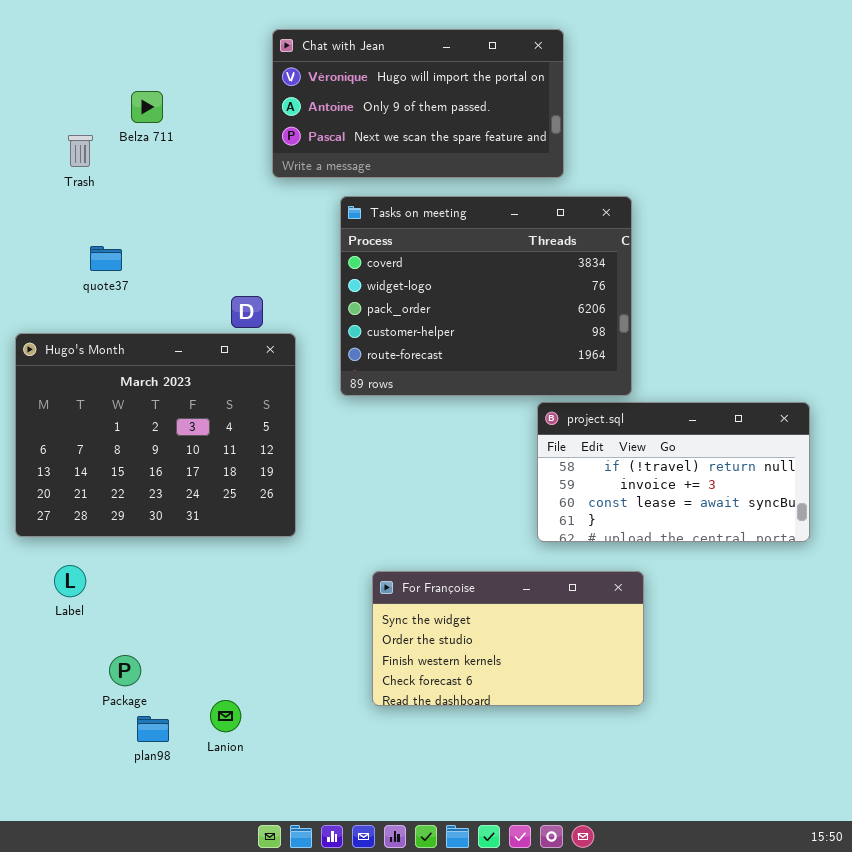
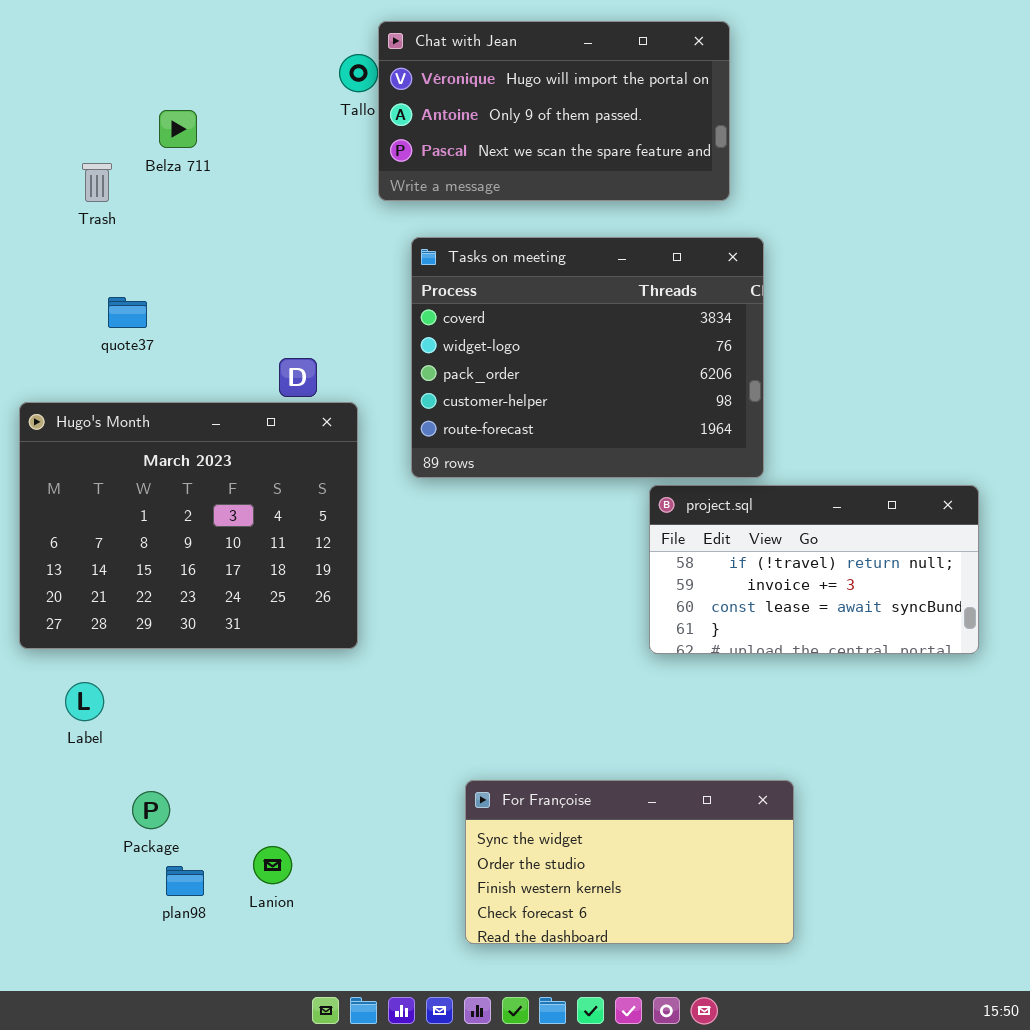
Chat with Jean: [272,29,564,178] -> [378,21,730,201], moved
For Françoise: [372,571,644,706] -> [465,780,794,944], moved

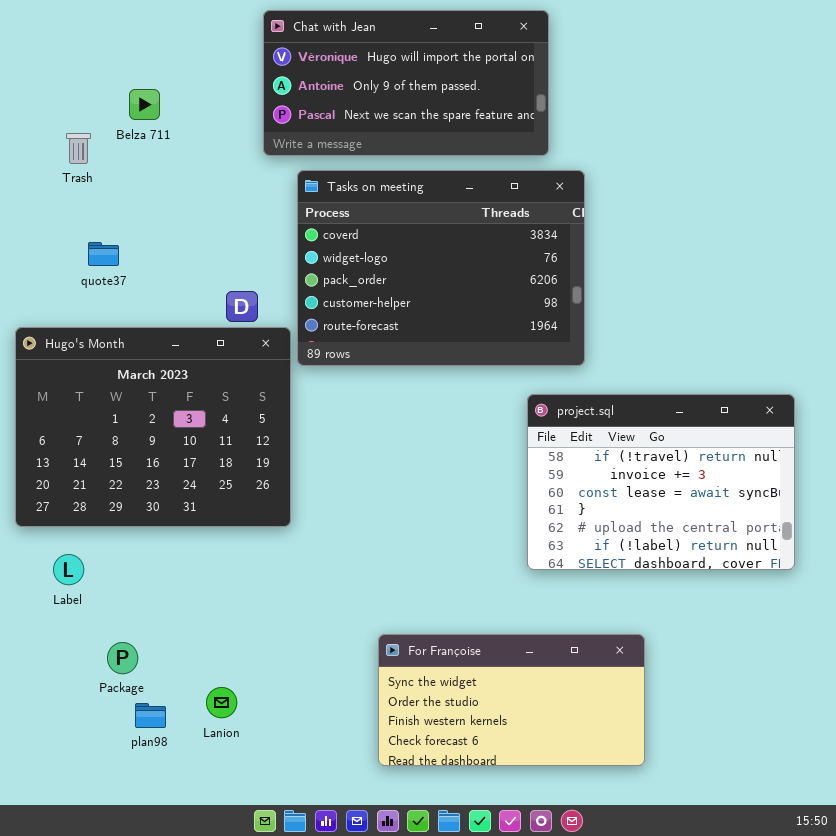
Chat with Jean: [378,21,730,201] -> [263,10,549,156], moved
Tasks on meeting: [411,237,764,478] -> [297,170,585,366], moved
project.sql: [649,485,979,654] -> [527,394,795,570], resized

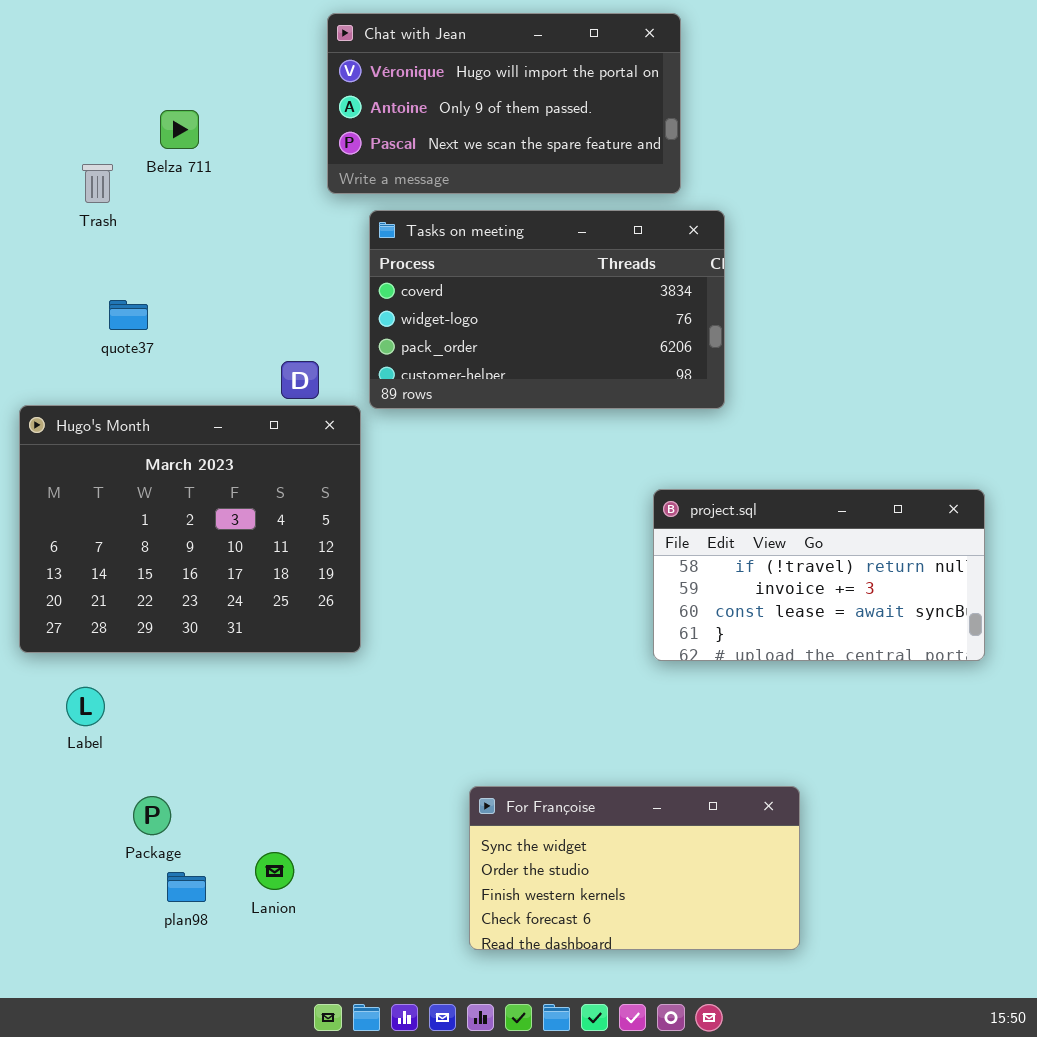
Tasks on meeting: [297,170,585,366] -> [369,210,725,409], resized
project.sql: [527,394,795,570] -> [653,489,985,661], resized

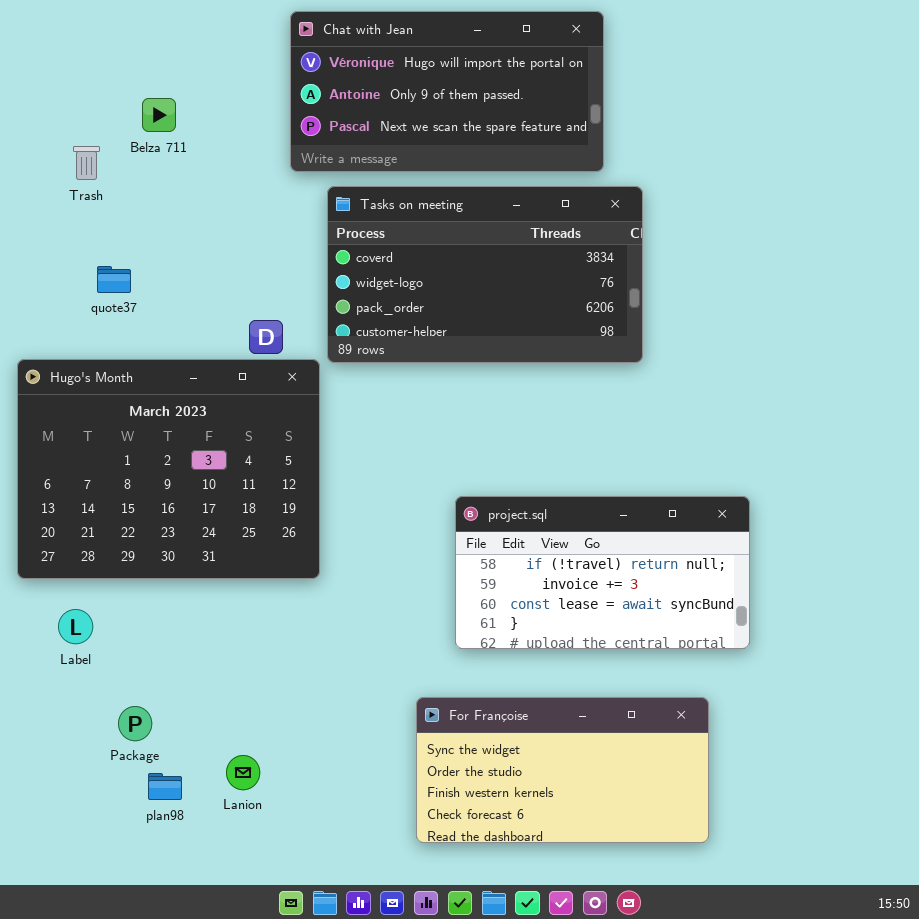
project.sql: [653,489,985,661] -> [455,496,750,649], moved

